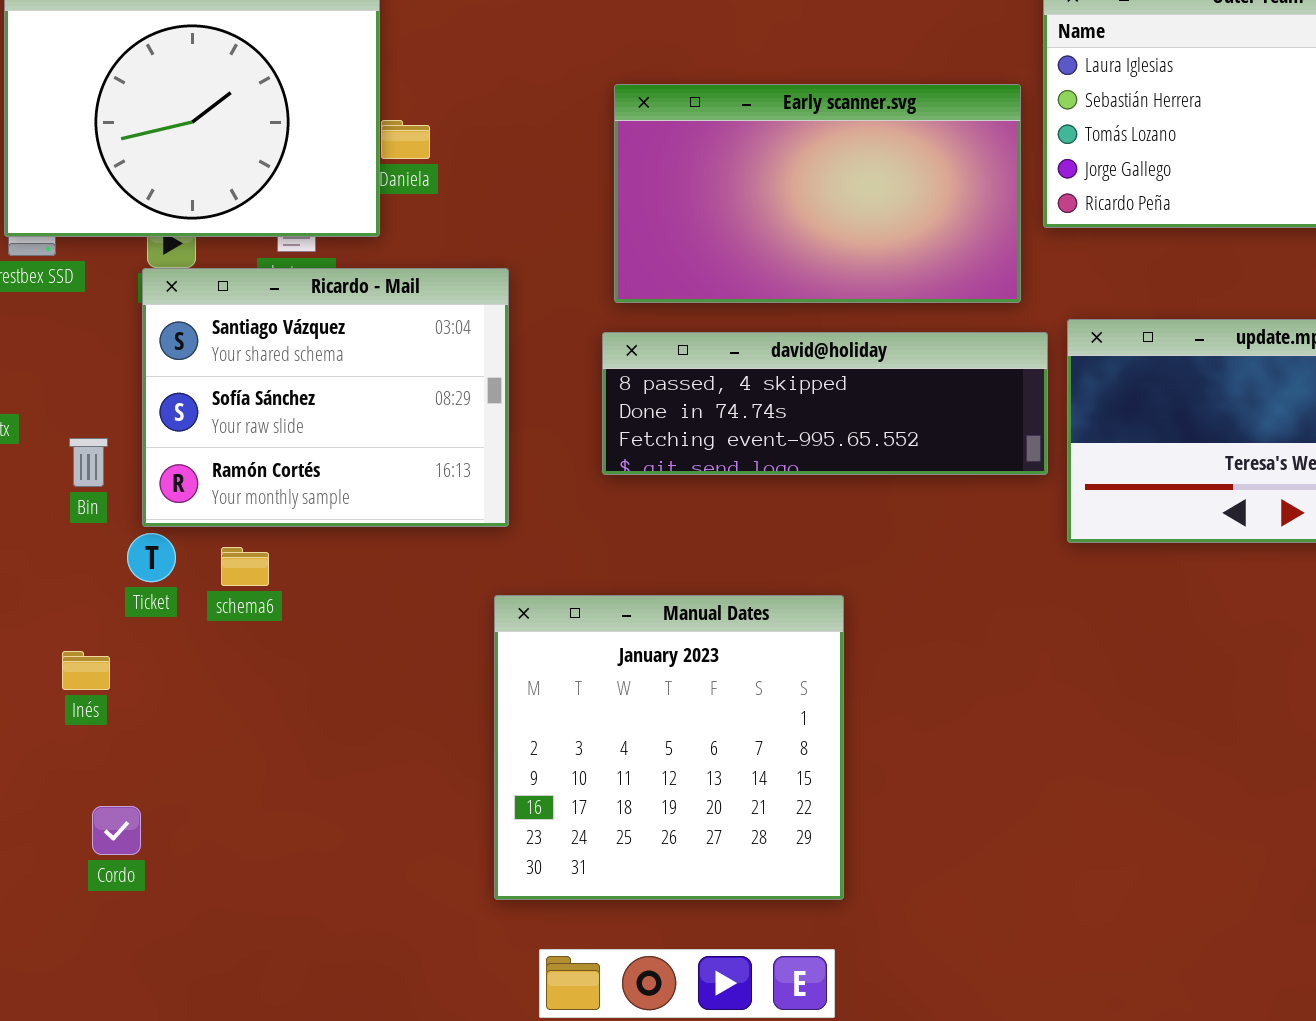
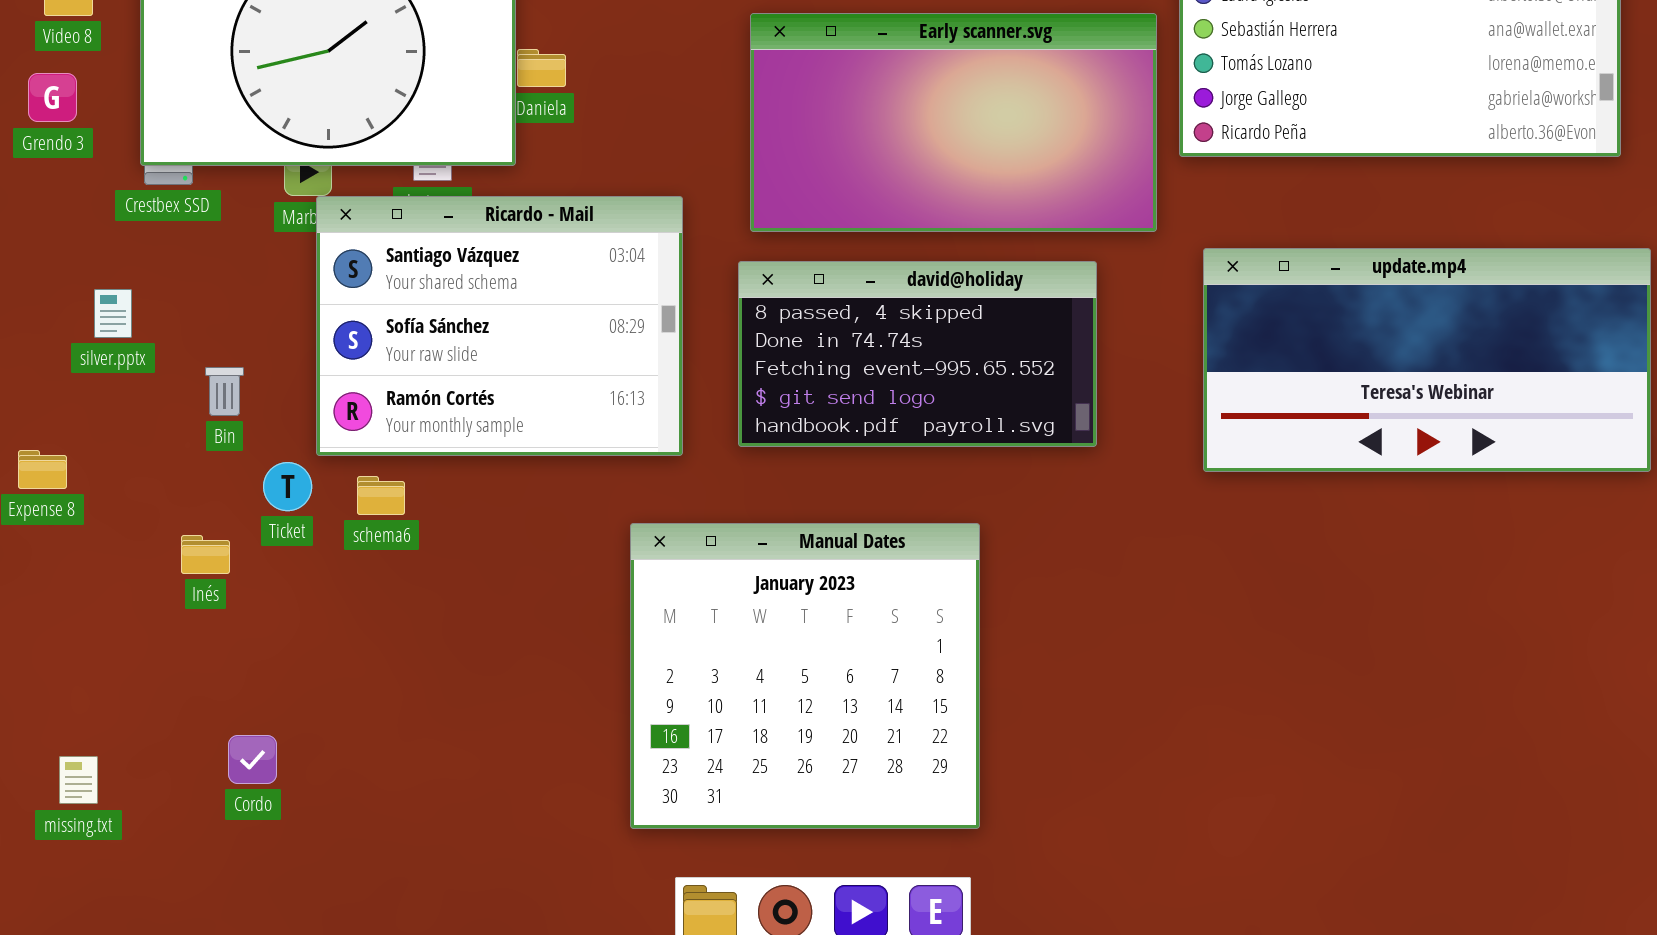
Ricardo - Mail: [142,268,509,527] -> [316,196,683,456], moved
david@holiday: [602,332,1048,475] -> [738,261,1097,447], resized
Inés: [62,651,110,690] -> [181,535,230,574], moved

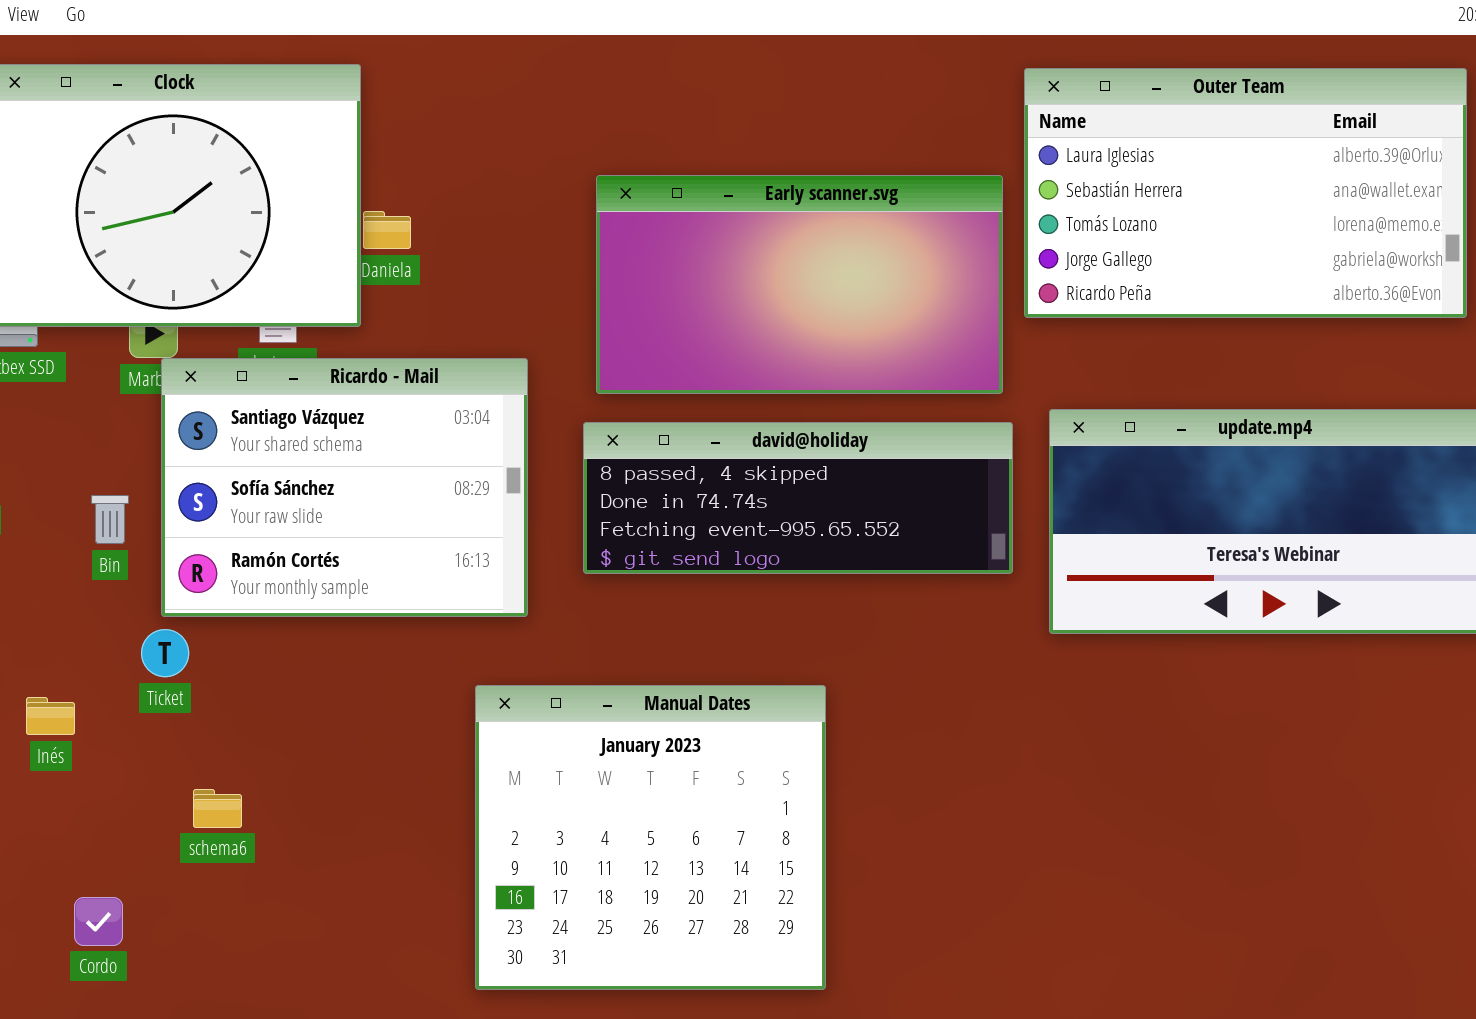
david@holiday: [738,261,1097,447] -> [583,422,1013,574], resized
Bin: [205,367,244,416] -> [91,495,129,544], moved
Ticket: [263,462,312,511] -> [141,629,189,677], moved
schema6: [357,476,405,515] -> [193,789,242,828], moved

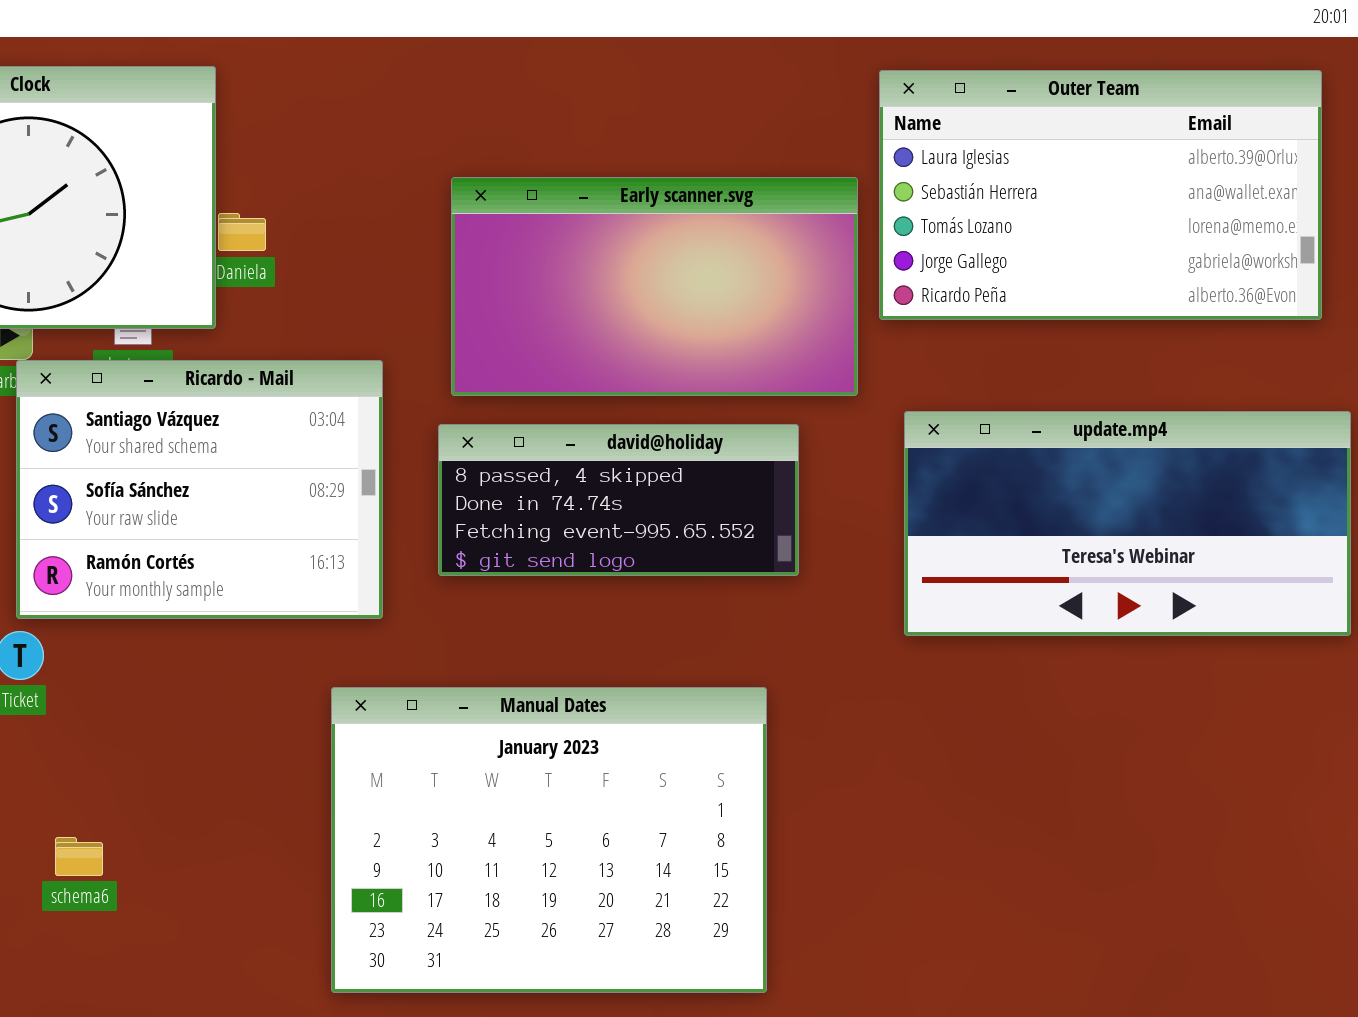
david@holiday: [583,422,1013,574] -> [438,424,799,576], resized
Manual Dates: [475,685,826,990] -> [331,687,767,993], resized
schema6: [193,789,242,828] -> [55,837,103,876], moved

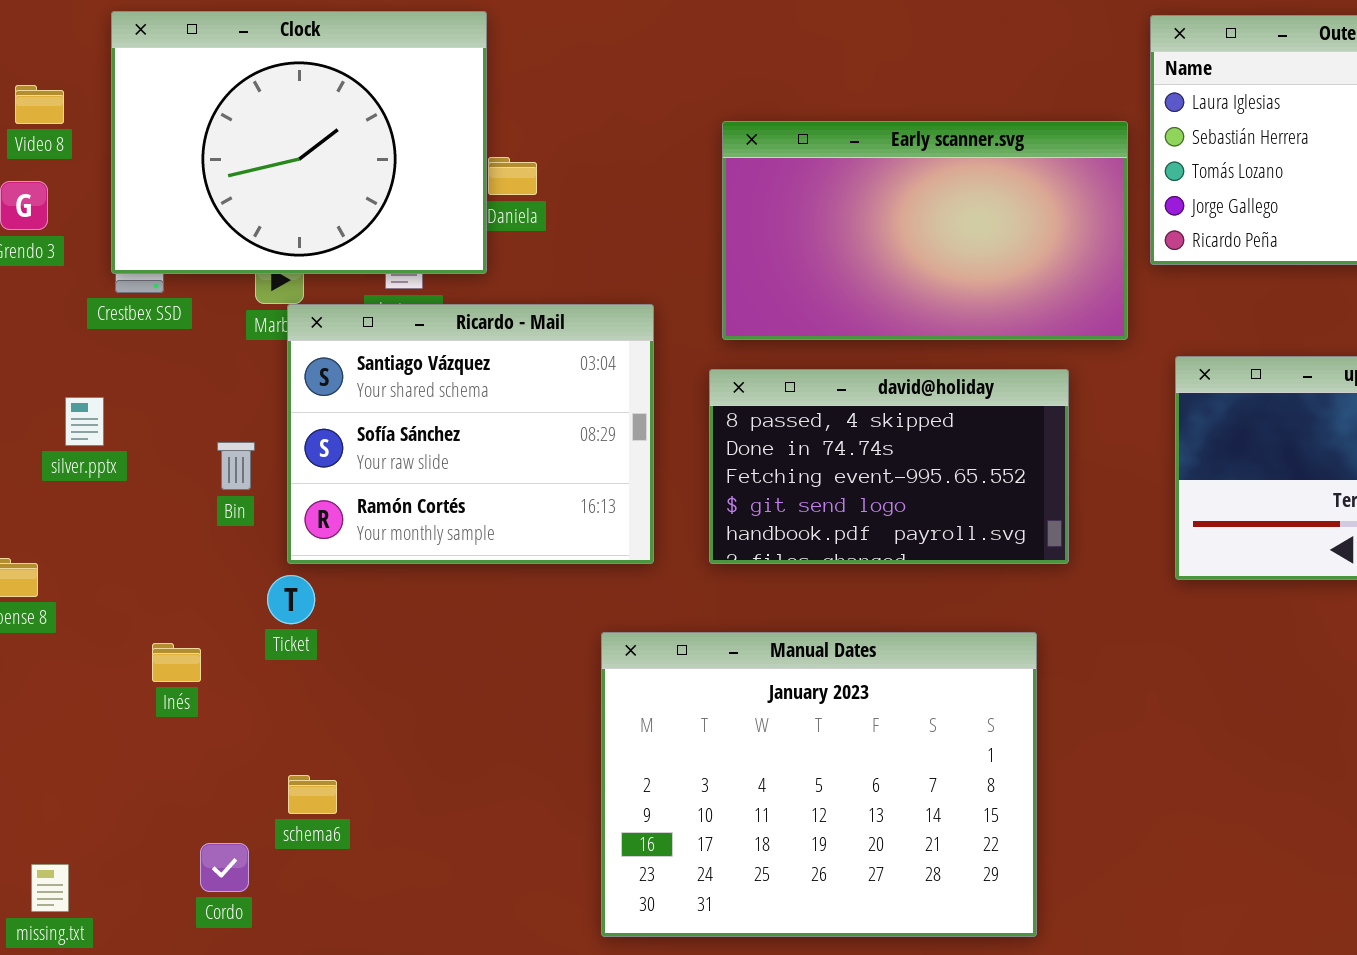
david@holiday: [438,424,799,576] -> [709,369,1069,564], resized
schema6: [55,837,103,876] -> [288,775,337,814], moved

